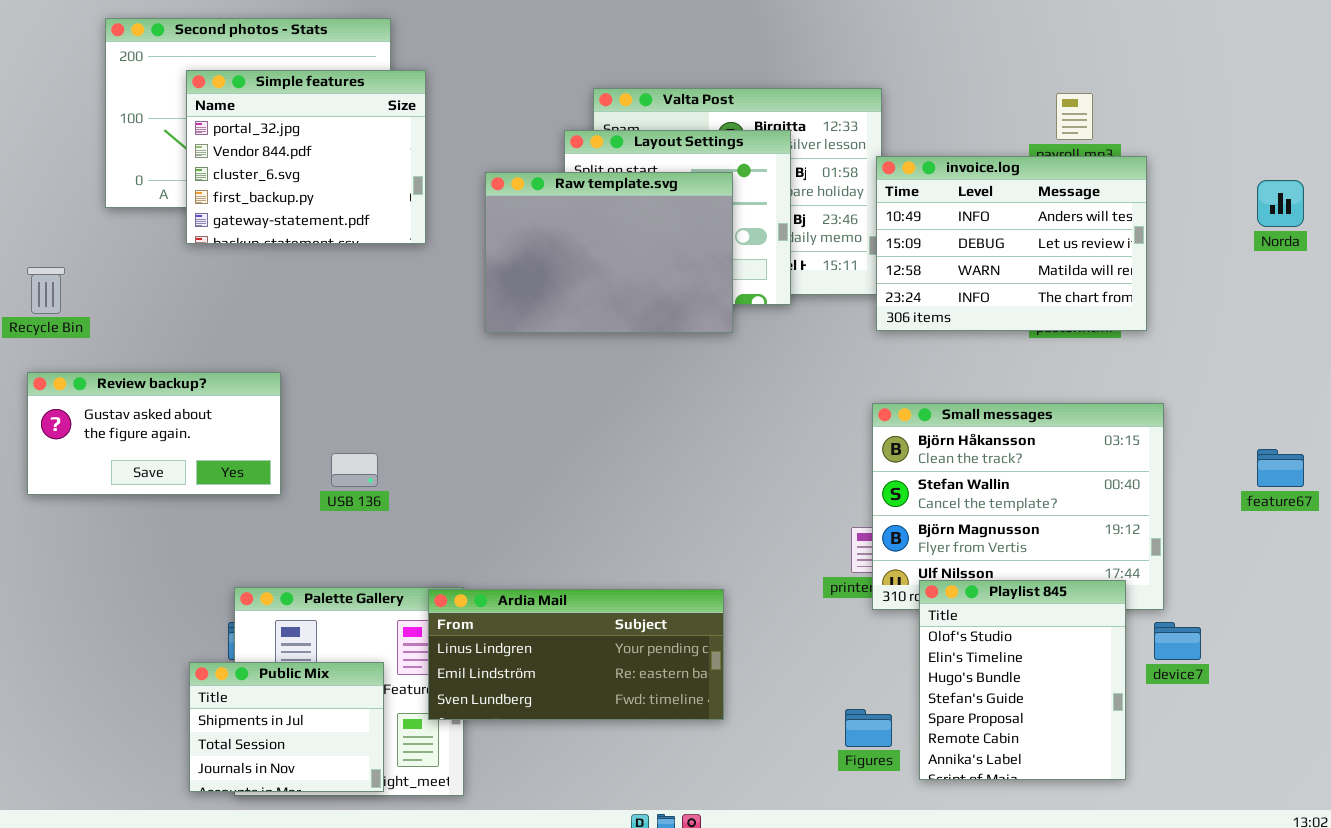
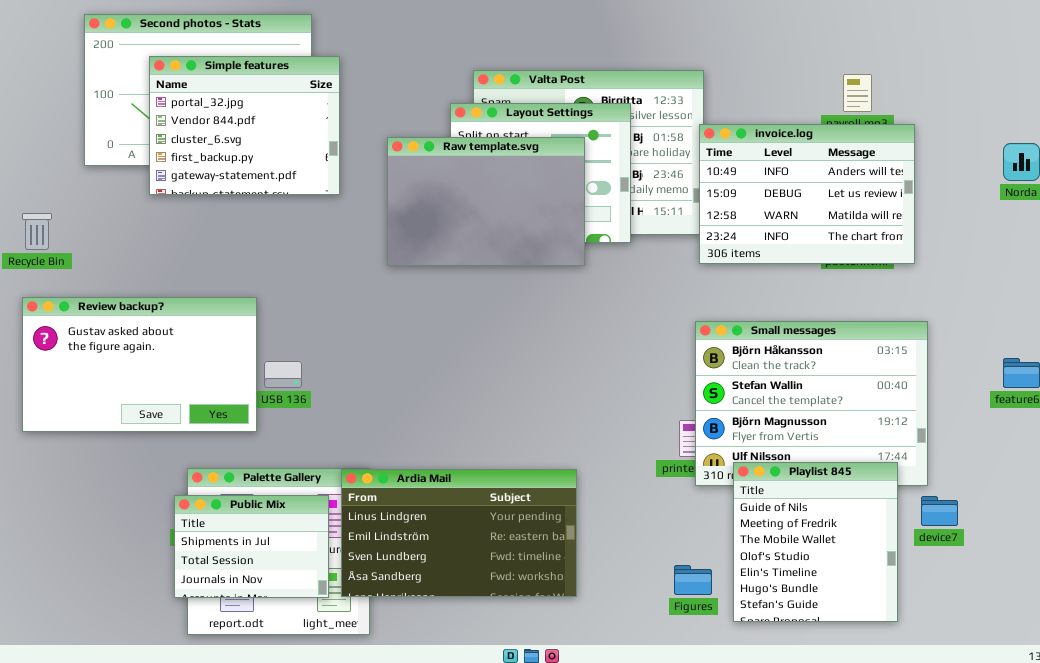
Review backup?: [27,372,281,495] -> [22,297,257,432], resized
Playlist 845: [919,580,1126,780] -> [733,462,898,622], scrolled up 3 rows
Ardia Mail: [428,589,724,720] -> [341,469,577,597], resized
Public Mix: [189,662,384,792] -> [174,495,329,598], moved

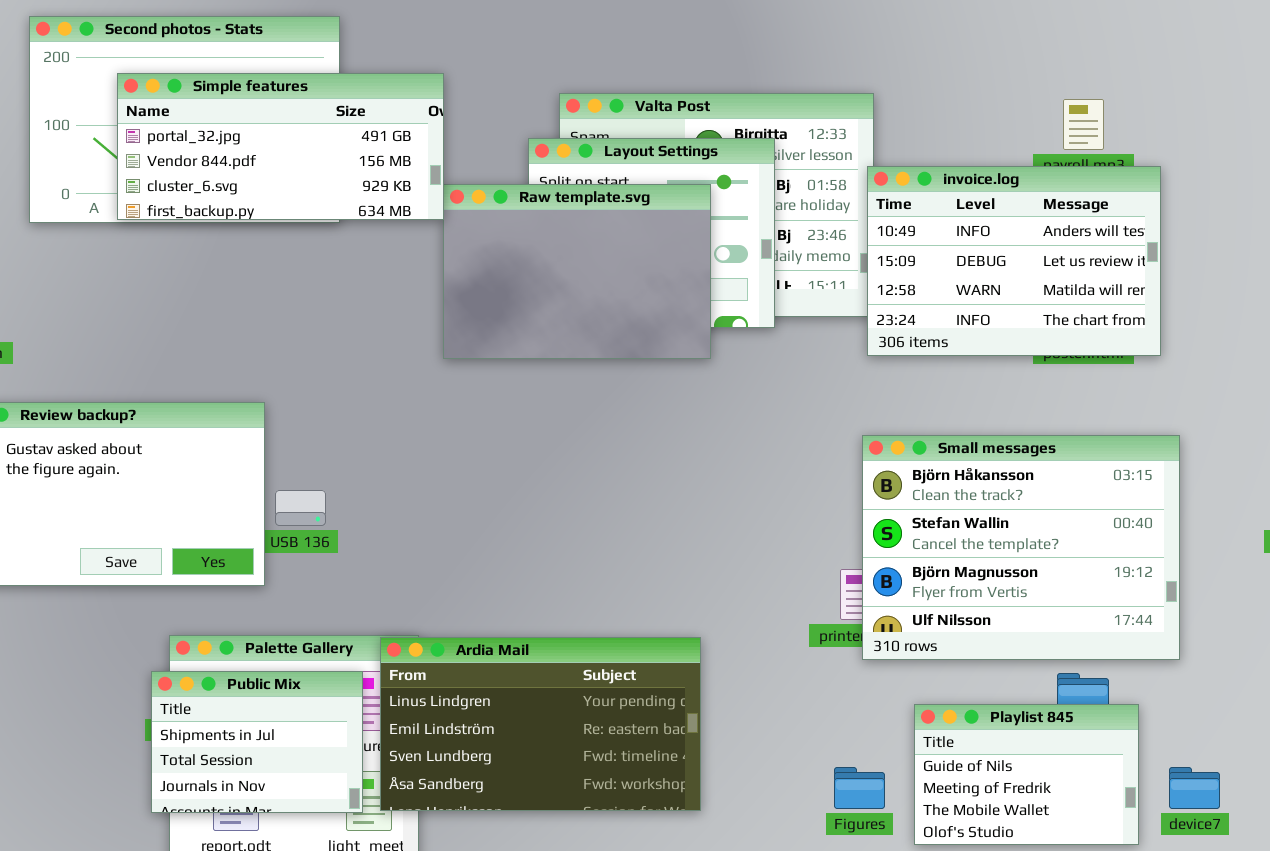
Simple features: [149,56,340,195] -> [117,73,444,220], resized
Playlist 845: [733,462,898,622] -> [914,704,1139,845], resized
device7: [921,496,958,526] -> [1169,767,1220,809], moved

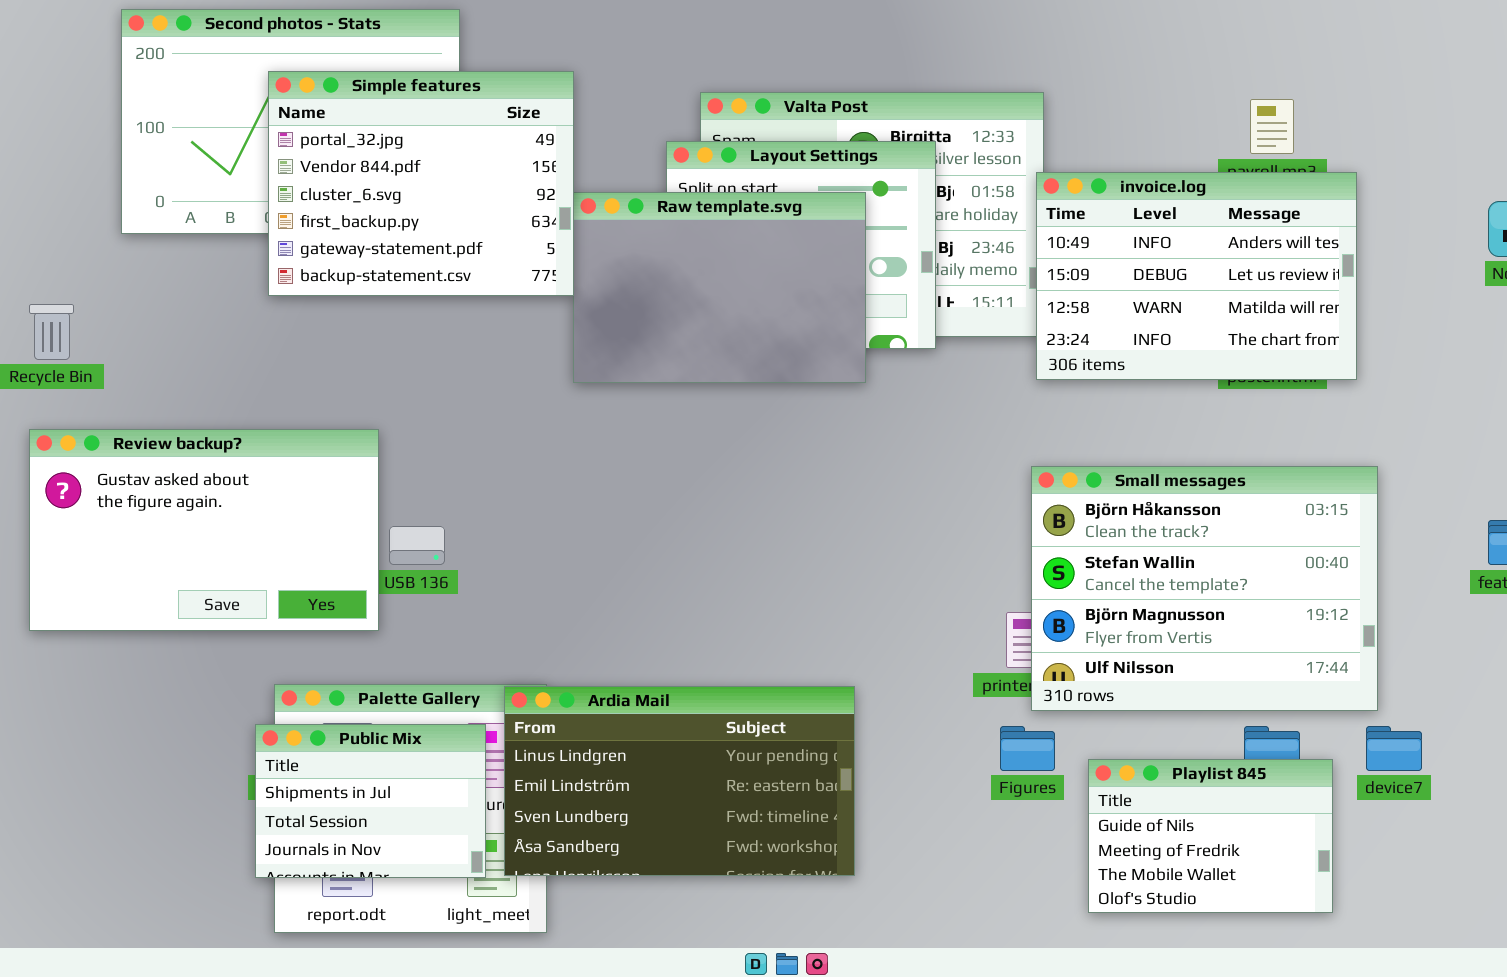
Simple features: [117,73,444,220] -> [268,71,574,296], resized
Figures: [834,767,885,809] -> [1000,726,1055,771], moved
device7: [1169,767,1220,809] -> [1366,726,1422,771], moved

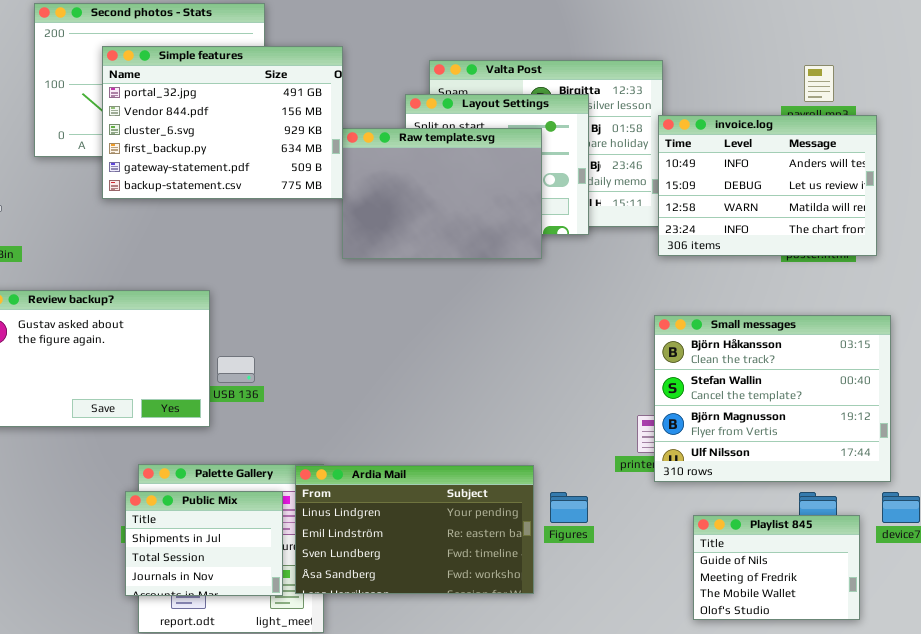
Simple features: [268,71,574,296] -> [102,46,343,199], resized
Figures: [1000,726,1055,771] -> [550,492,588,523], moved

